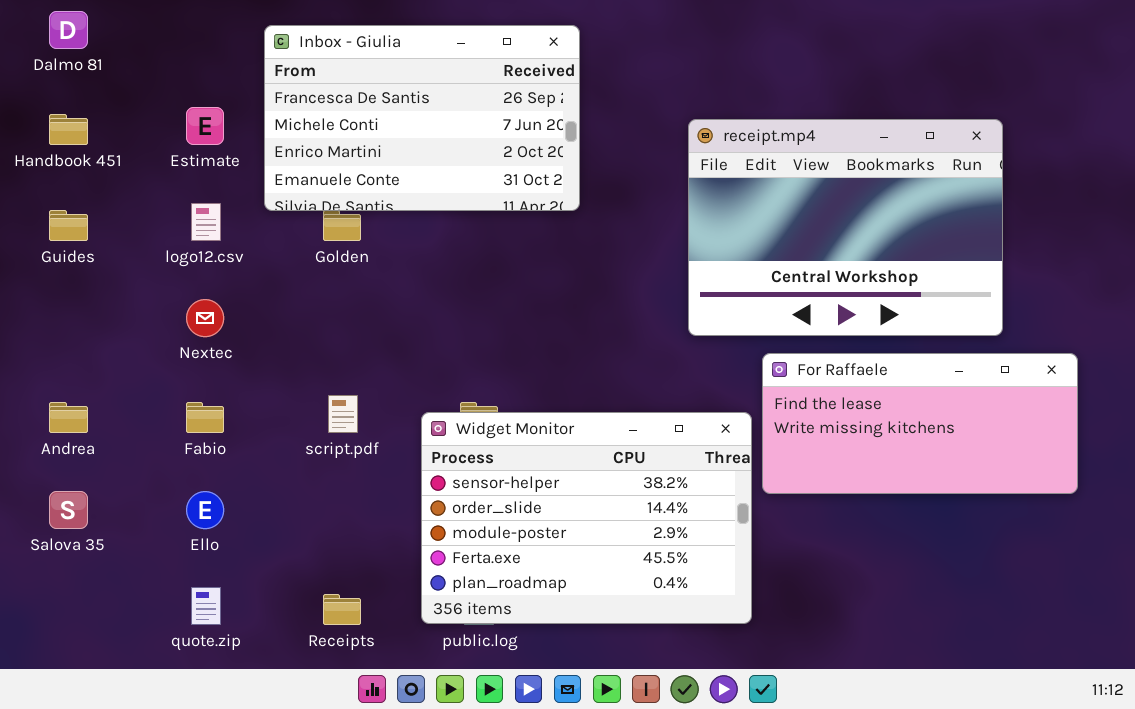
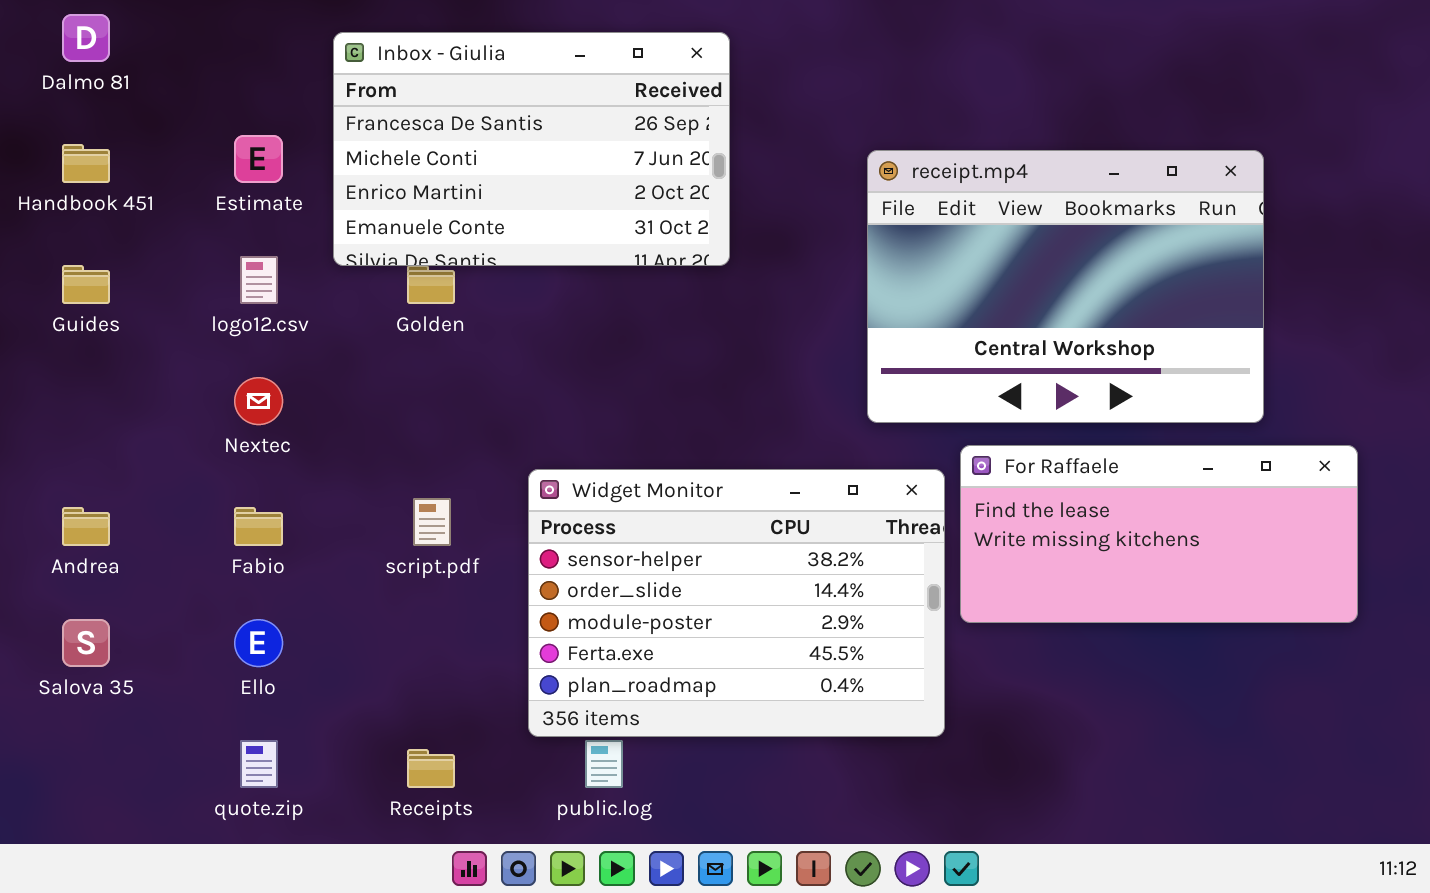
Widget Monitor: [421,412,752,624] -> [528,469,945,737], moved

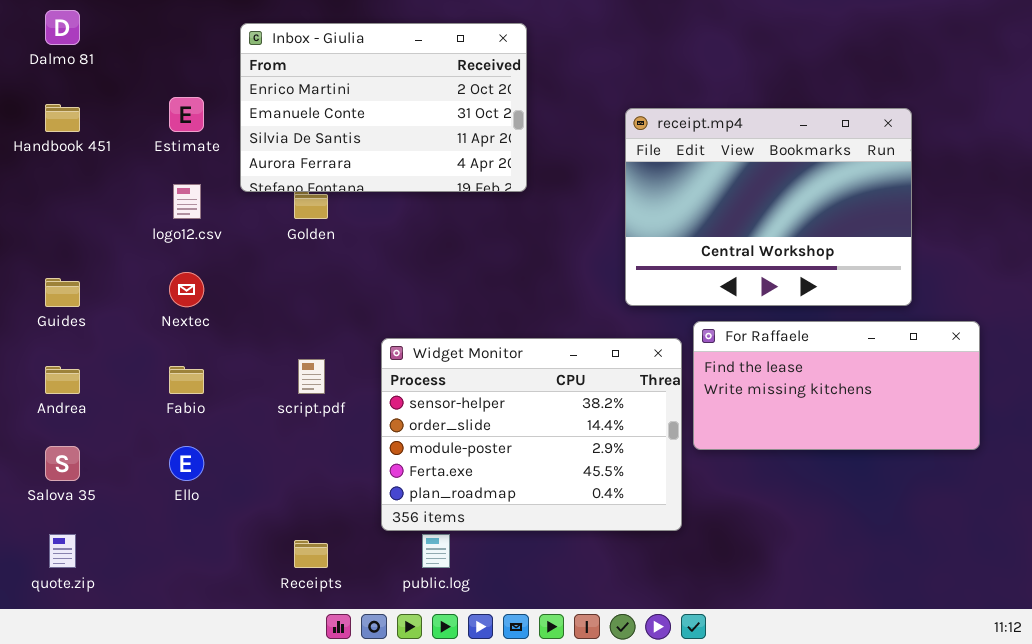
Inbox - Giulia: [333,32,730,266] -> [240,23,527,192], scrolled down 2 rows
Guides: [62,265,110,304] -> [45,278,80,307], moved
quote.zip: [240,740,278,788] -> [49,534,76,568], moved

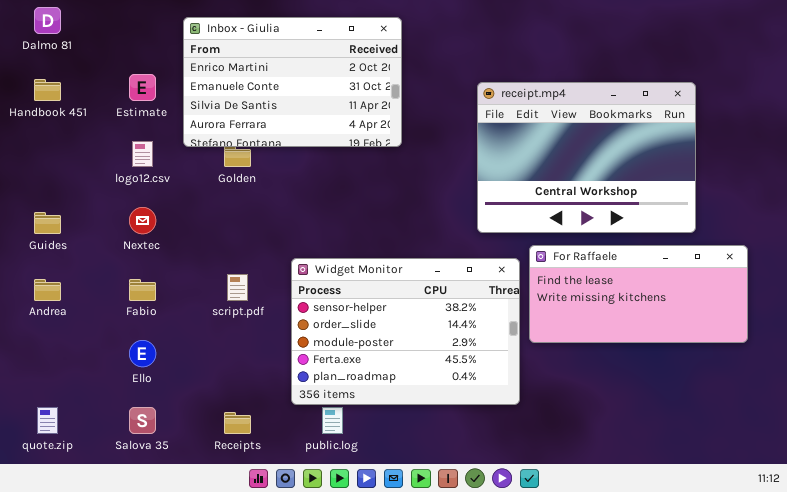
Salova 35: [45,446,80,481] -> [129,407,156,434], moved

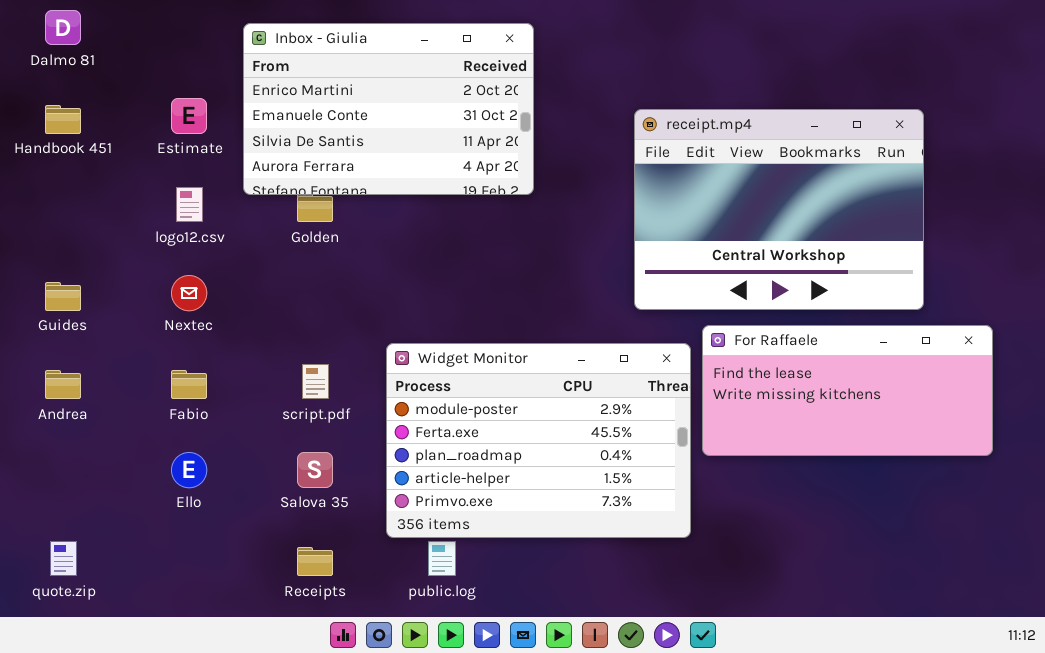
Widget Monitor: [291,258,520,405] -> [386,343,691,538], scrolled down 2 rows
Salova 35: [129,407,156,434] -> [297,452,333,488], moved

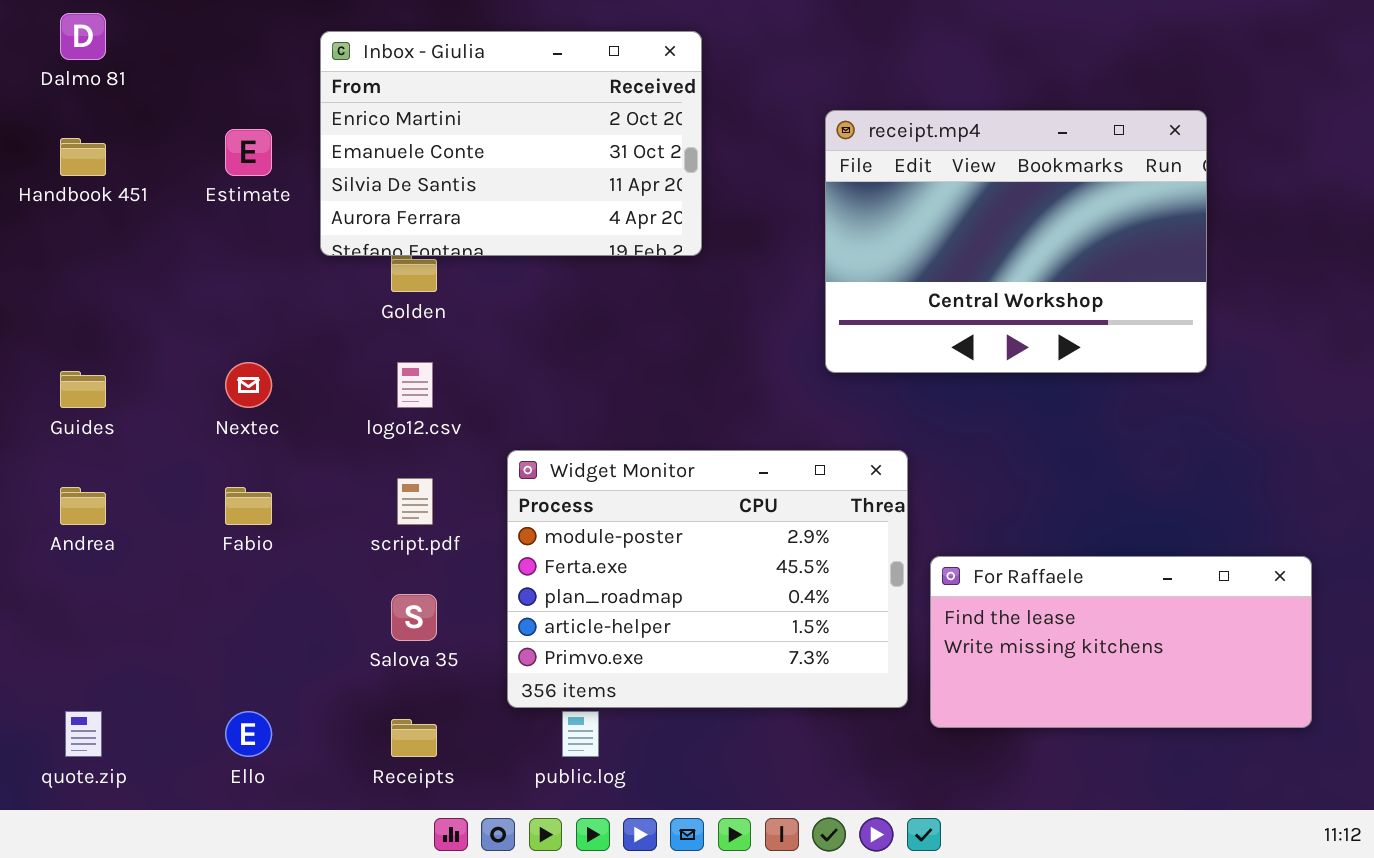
receipt.mp4: [634,109,924,310] -> [825,110,1207,373], moved
logo12.csv: [176,187,203,222] -> [397,362,433,408], moved
For Raffaele: [702,325,993,456] -> [930,556,1312,728], moved
Ello: [171,452,207,488] -> [225,711,272,757], moved

